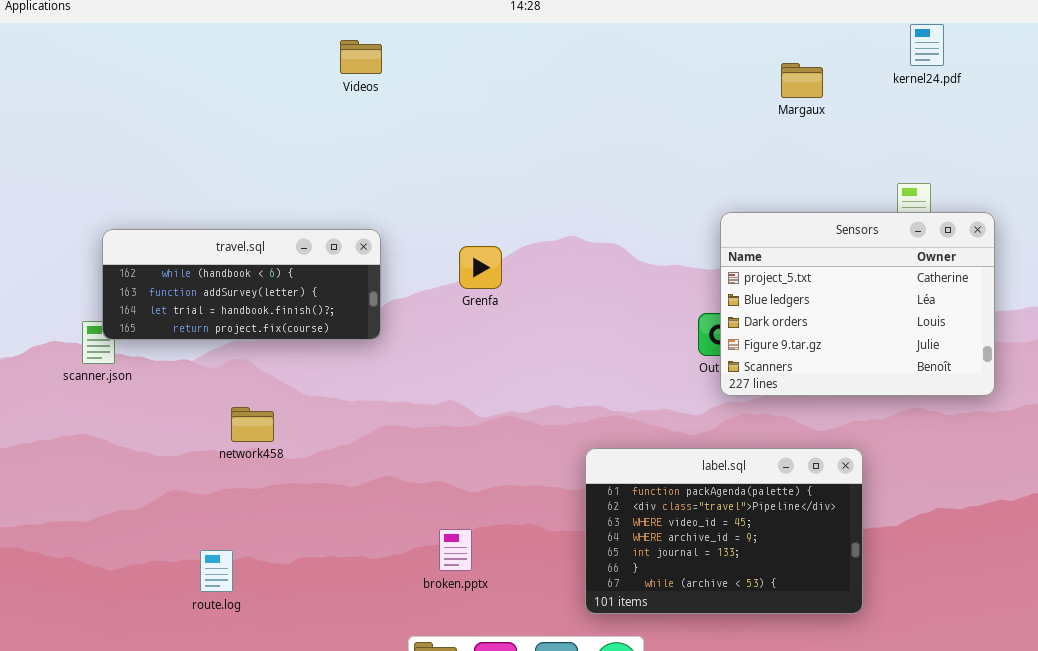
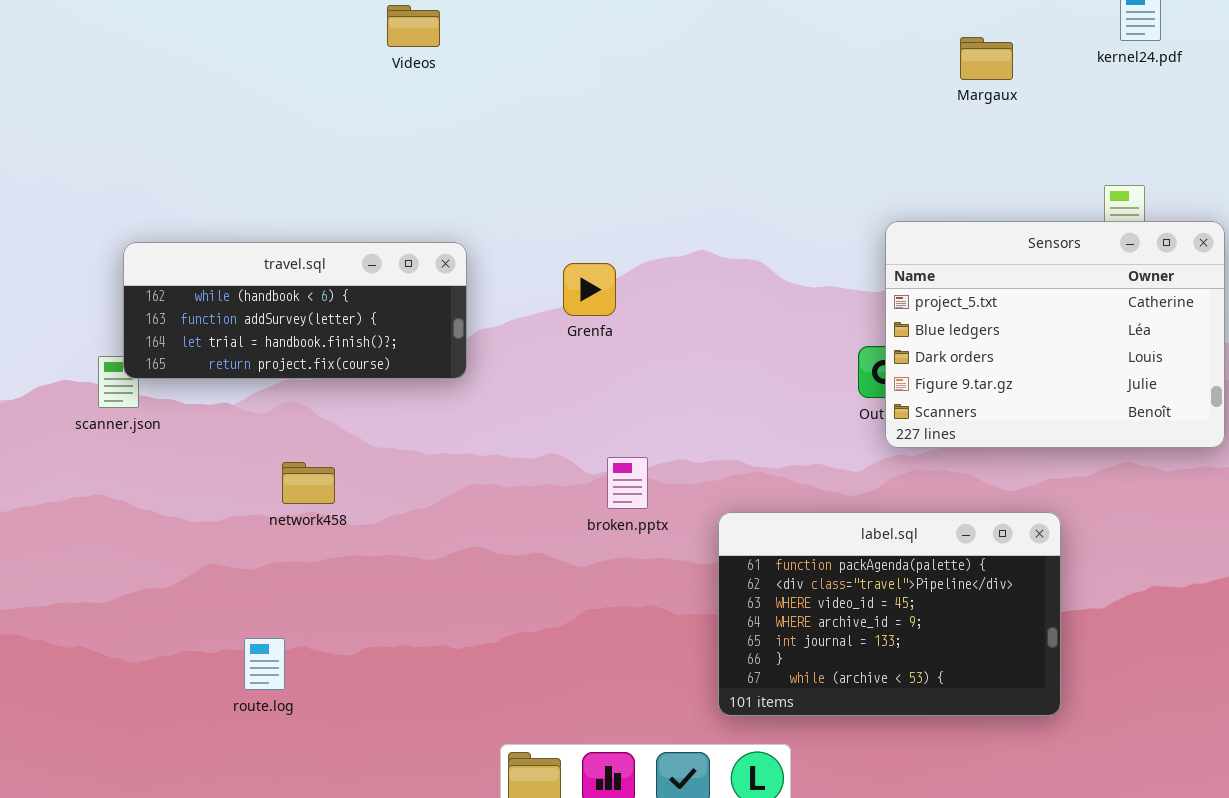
Videos: [340,40,382,74] -> [387,5,440,47], moved
broken.pptx: [439,529,472,571] -> [607,457,648,509], moved

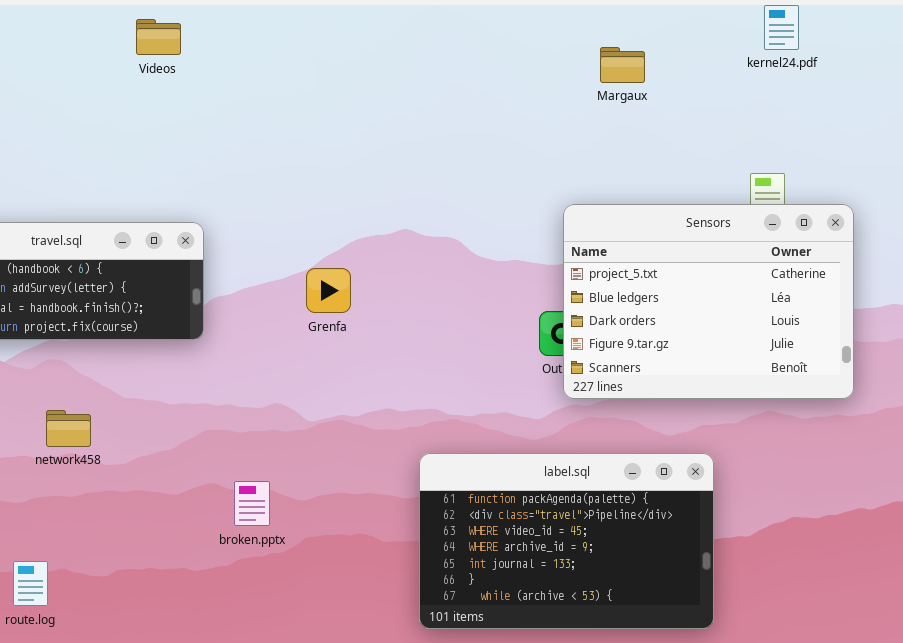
Margaux: [960,37,1013,80] -> [600,47,645,83], moved
Grenfa: [563,263,616,316] -> [306,268,351,313], moved
broken.pptx: [607,457,648,509] -> [234,481,270,526], moved

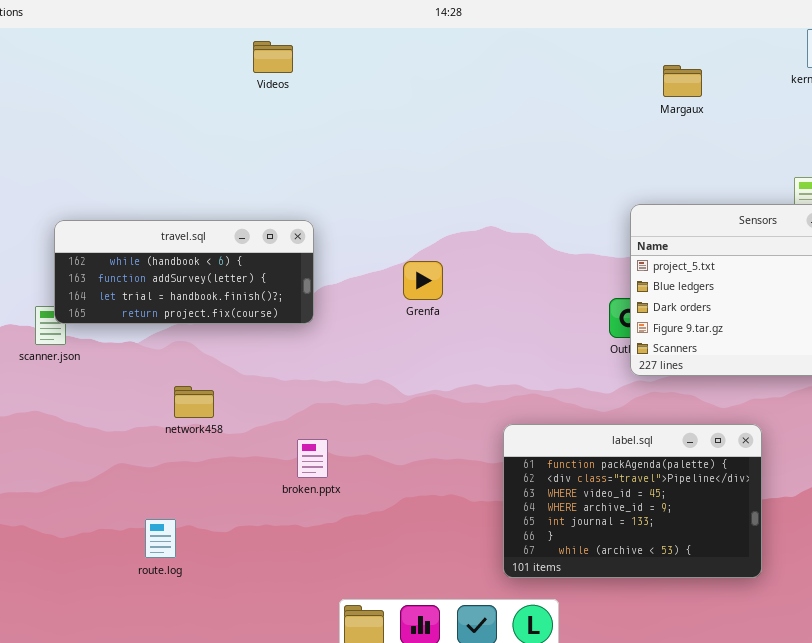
broken.pptx: [234,481,270,526] -> [297,439,328,478], moved

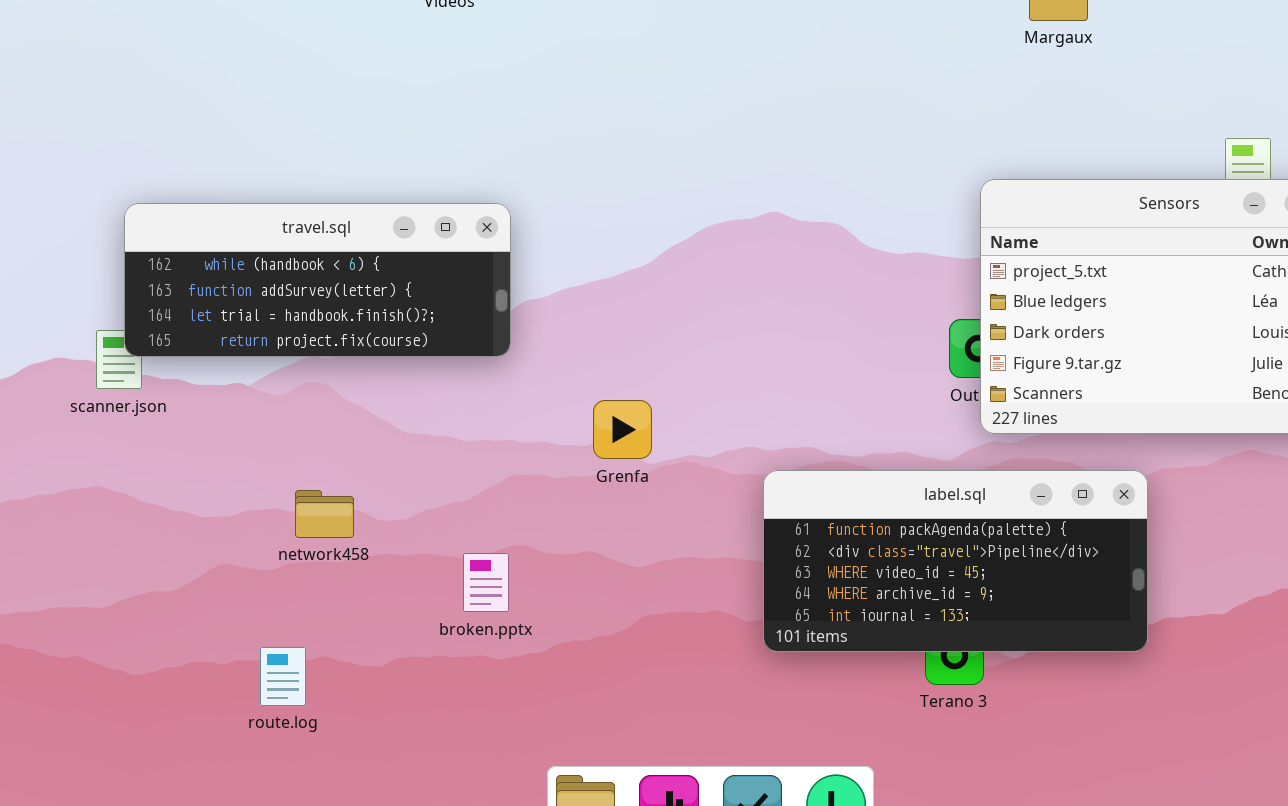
Grenfa: [403,261,443,300] -> [593,400,652,459], moved
network458: [174,386,214,418] -> [295,490,354,538], moved
label.sql: [503,424,762,578] -> [763,470,1148,652], moved, resized
broken.pptx: [297,439,328,478] -> [463,553,509,612], moved

